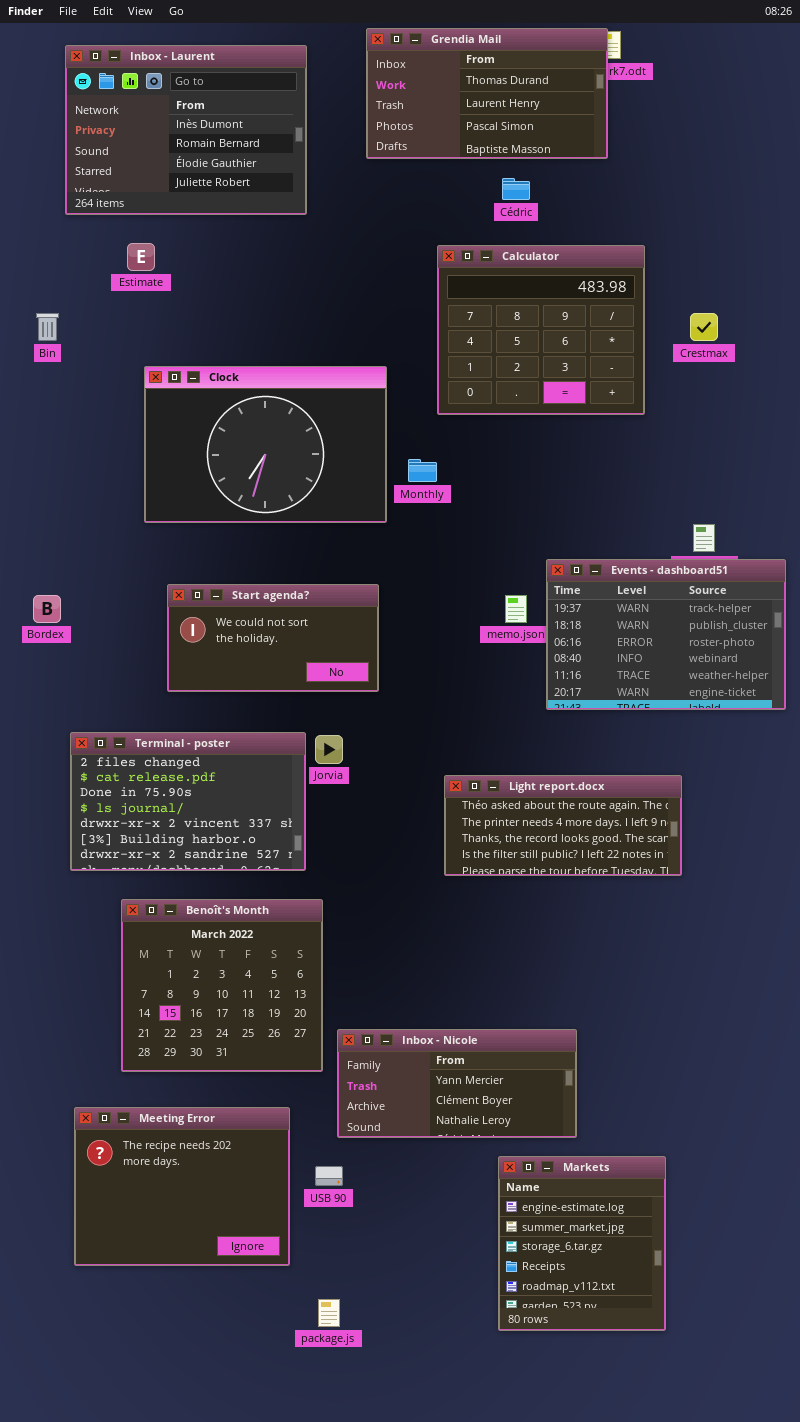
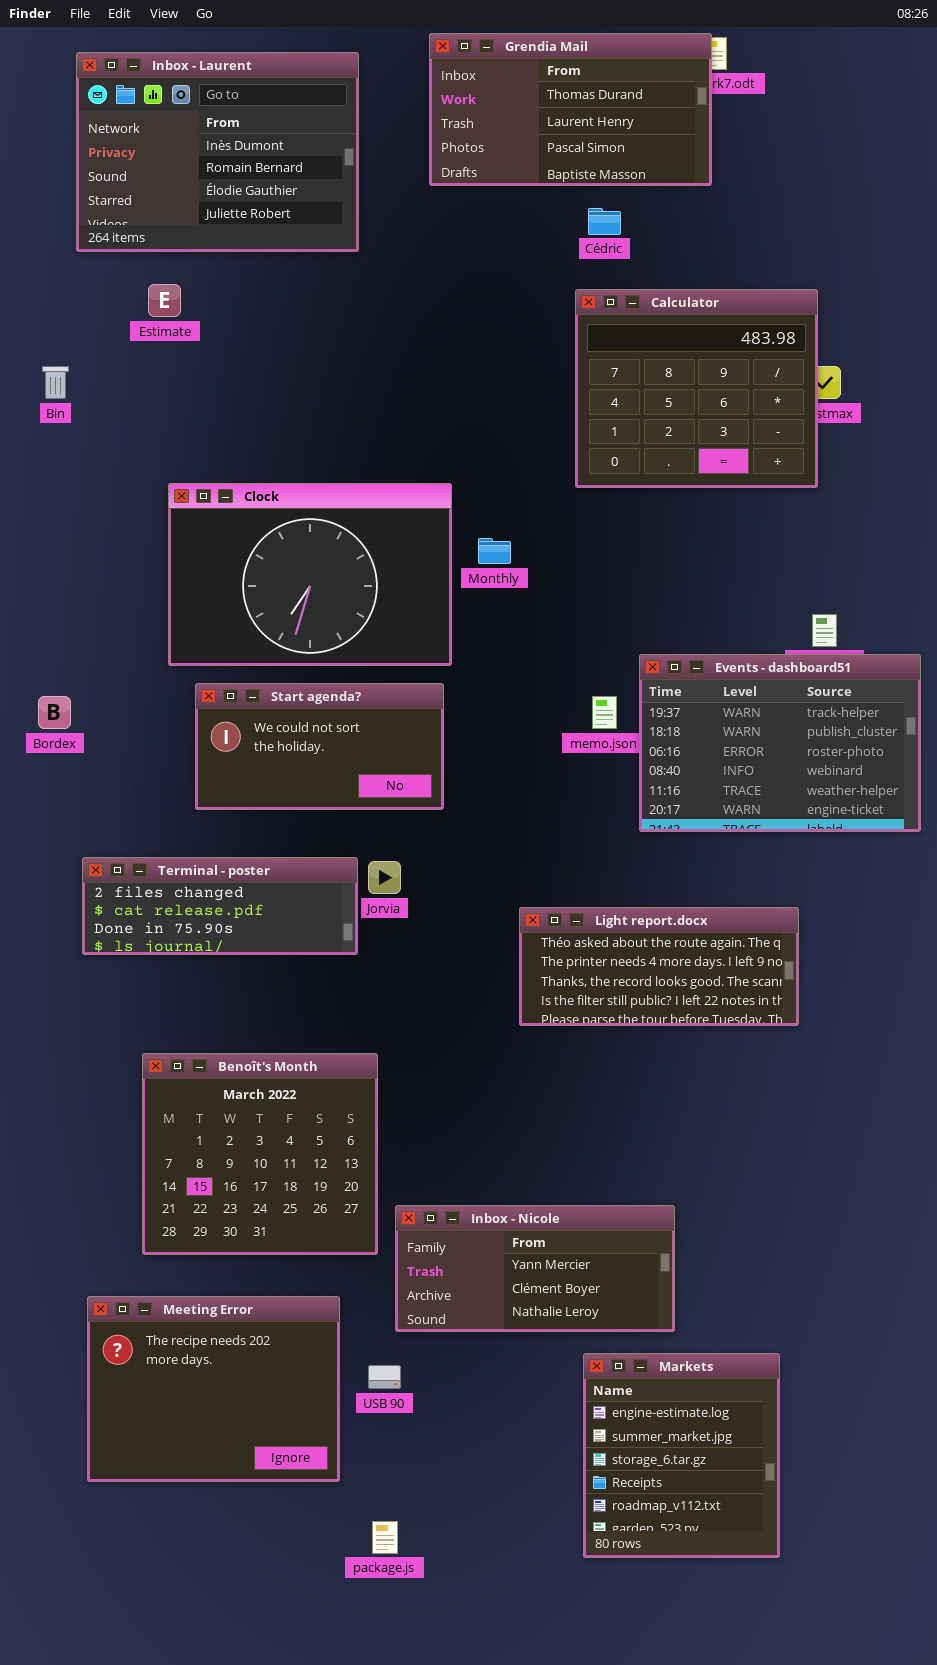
Calculator: [437,245,645,415] -> [575,289,818,488], moved
Clock: [144,366,387,523] -> [168,483,452,666], moved
Terminal - poster: [70,732,306,871] -> [82,857,358,955], resized

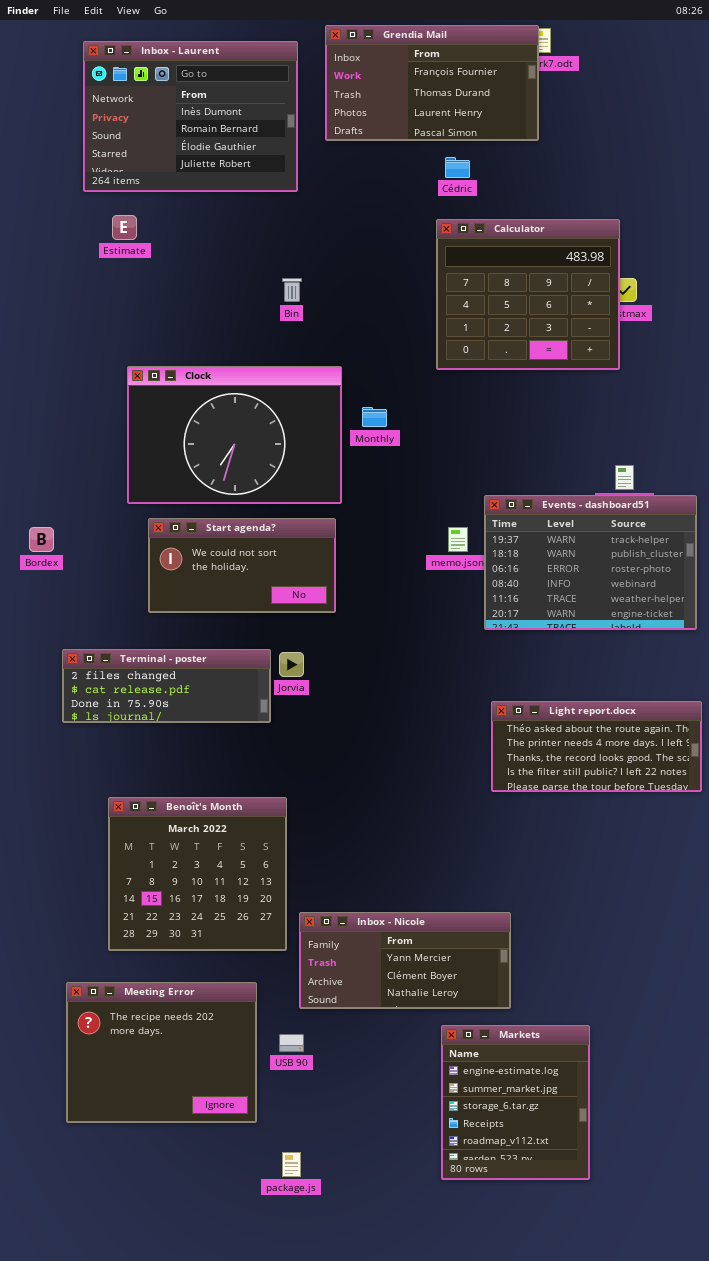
Grendia Mail: [429,33,712,186] -> [325,25,539,141], scrolled up 1 row
Inbox - Laurent: [76,52,359,252] -> [83,41,298,192], moved
Bin: [42,366,69,399] -> [282,278,302,302], moved
Light report.docx: [519,907,799,1026] -> [491,701,702,792], moved

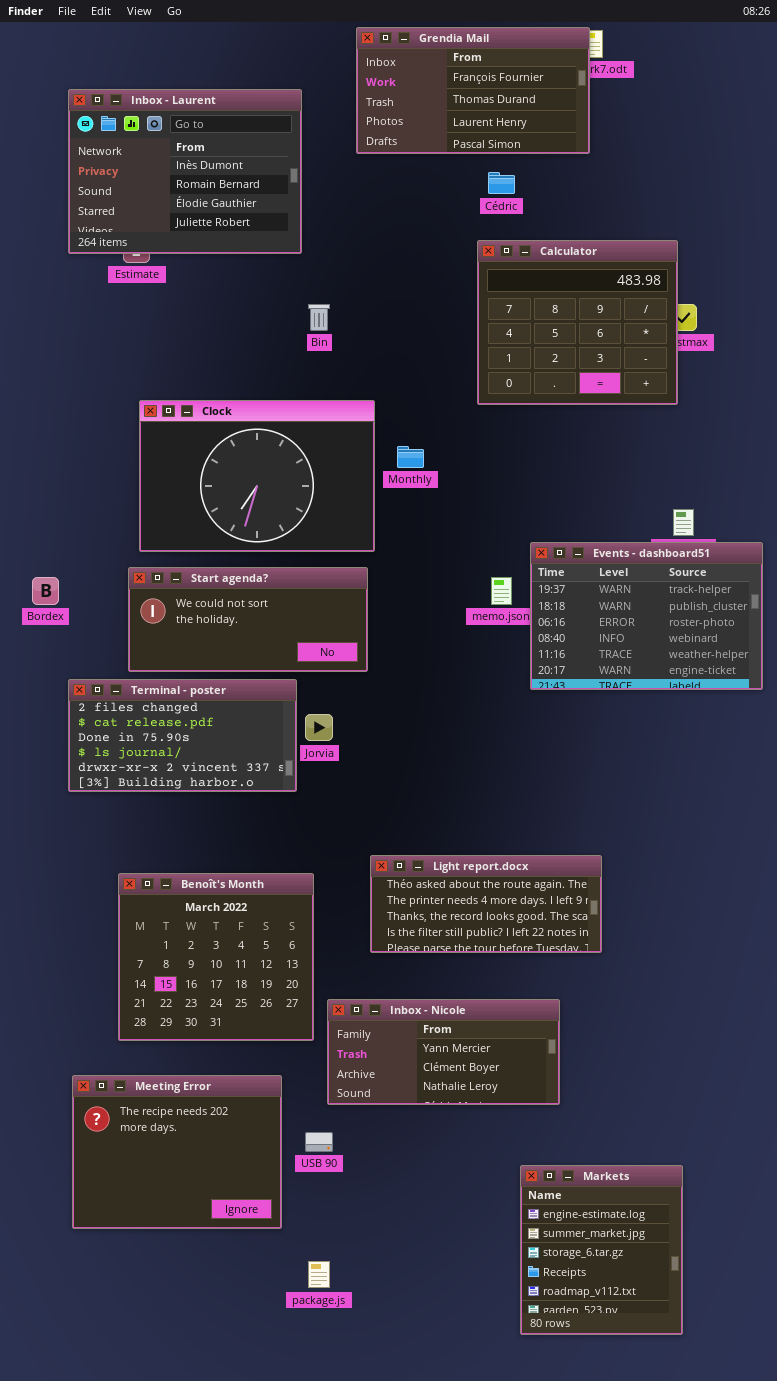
Inbox - Laurent: [83,41,298,192] -> [68,89,302,254], moved
Start agenda?: [148,518,336,613] -> [128,567,368,672], resized
Terminal - poster: [62,649,271,723] -> [68,679,297,792], resized
Light report.docx: [491,701,702,792] -> [370,855,602,953], moved
Markets: [441,1025,590,1180] -> [520,1165,683,1335], moved

